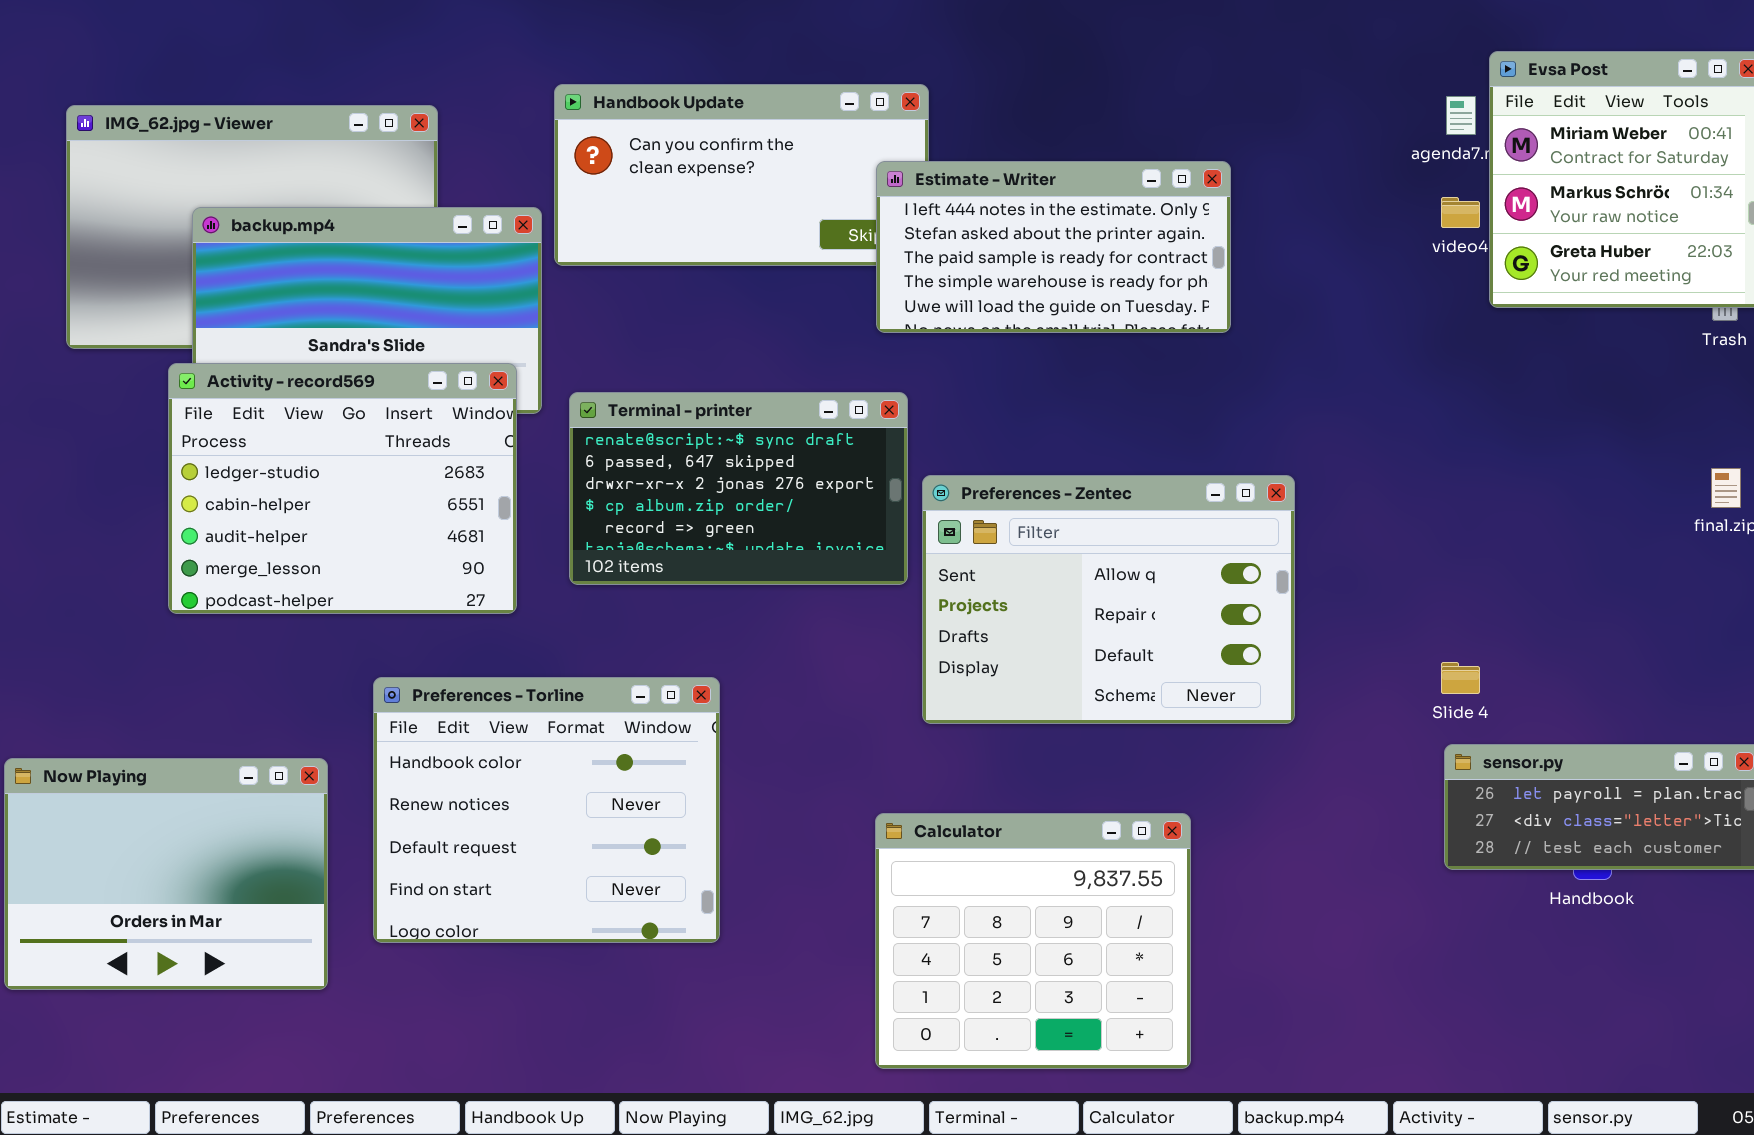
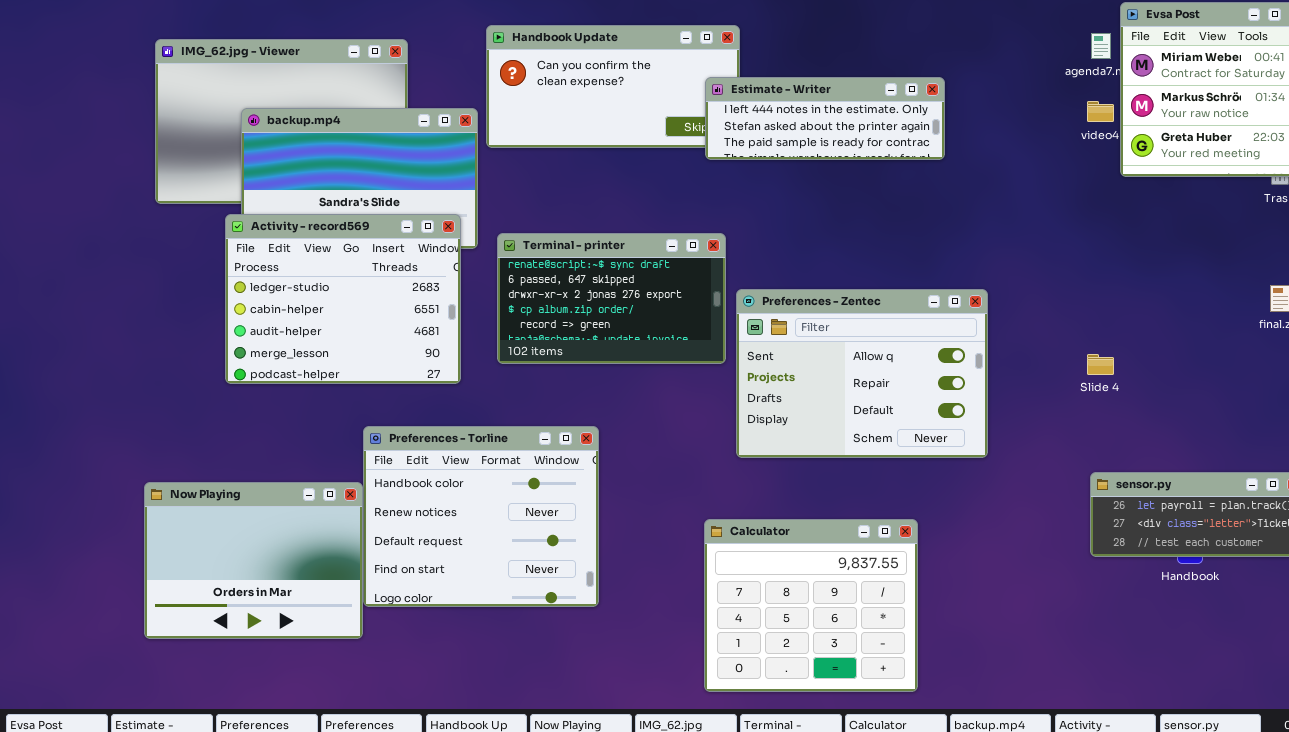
Estimate - Writer: [876,161,1231,333] -> [705,77,945,160], resized
Slide 4: [1441,662,1480,694] -> [1087,354,1114,375], moved
Now Playing: [4,758,328,990] -> [144,482,363,639], moved

